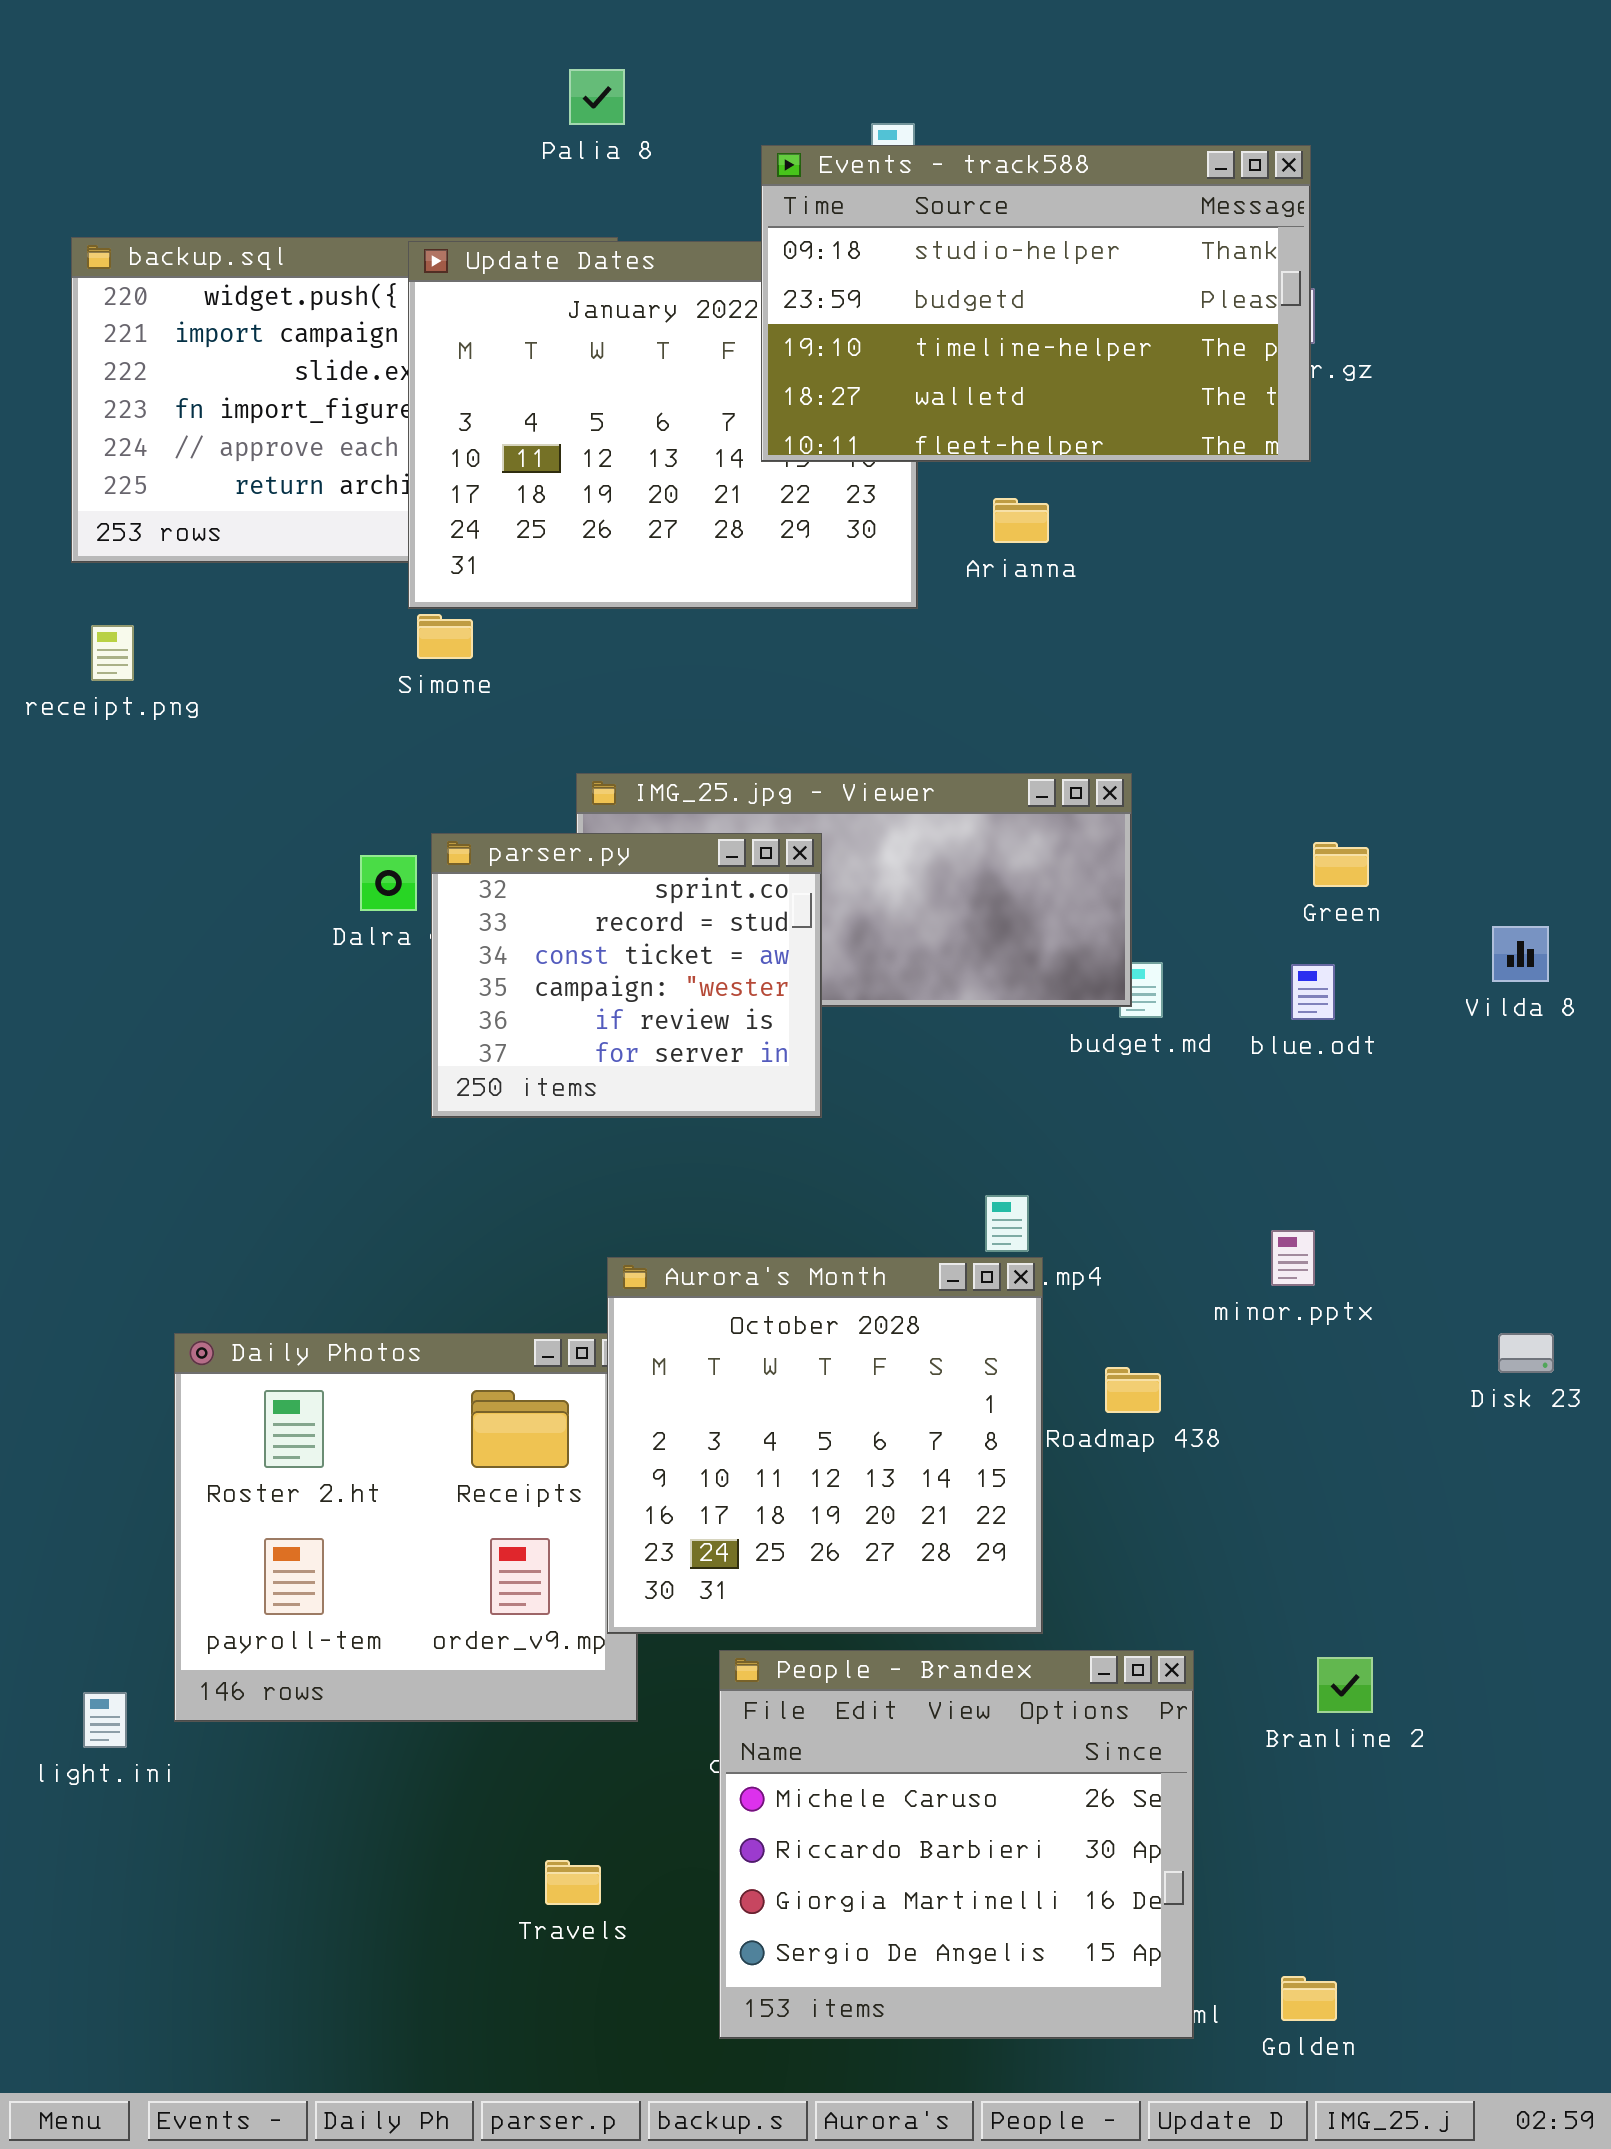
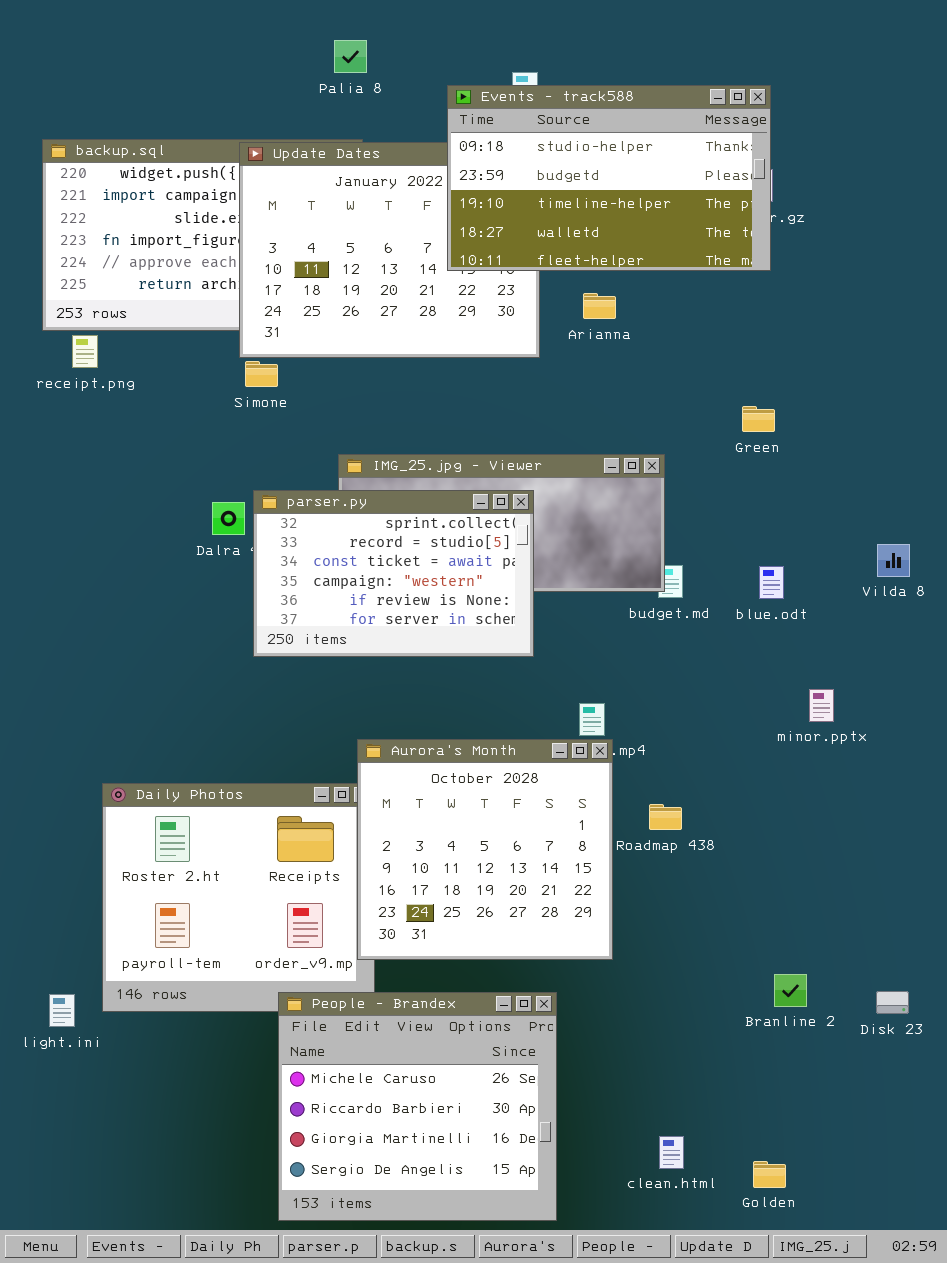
receipt.png: [91,625,134,681] -> [72,335,98,368], moved
parser.py: [431,833,822,1118] -> [253,490,534,657], resized
Green: [1313,842,1369,887] -> [742,406,775,432], moved
minor.pptx: [1271,1230,1315,1286] -> [809,689,834,722], moved
Disk 23: [1498,1333,1554,1373] -> [876,991,909,1014], moved
People - Brandex: [719,1650,1194,2039] -> [278,992,557,1221], moved

